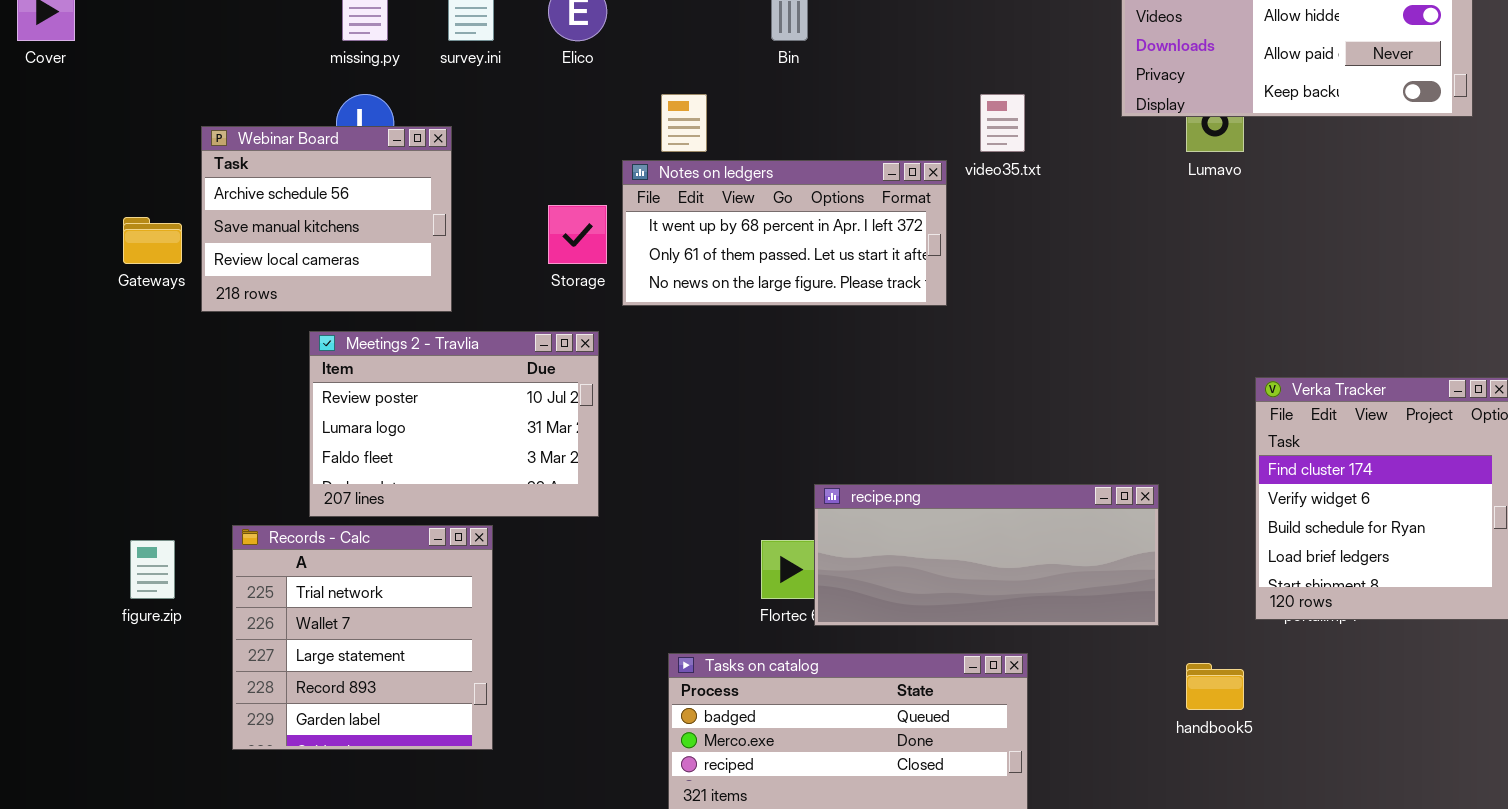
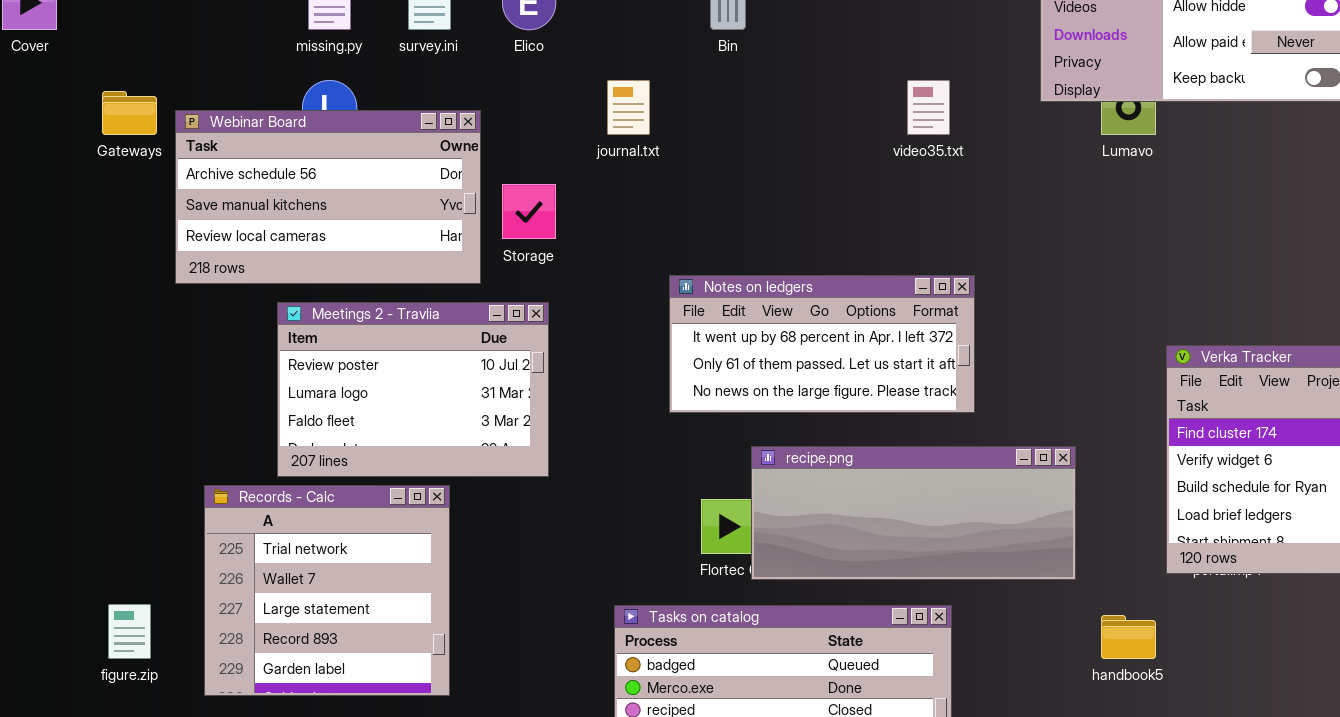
Webinar Board: [201,126,452,312] -> [175,110,481,284], resized
Notes on ledgers: [622,160,947,306] -> [669,275,975,413], moved
Gateways: [123,217,182,264] -> [102,91,157,135], moved
figure.zip: [130,540,175,599] -> [108,604,151,659], moved

